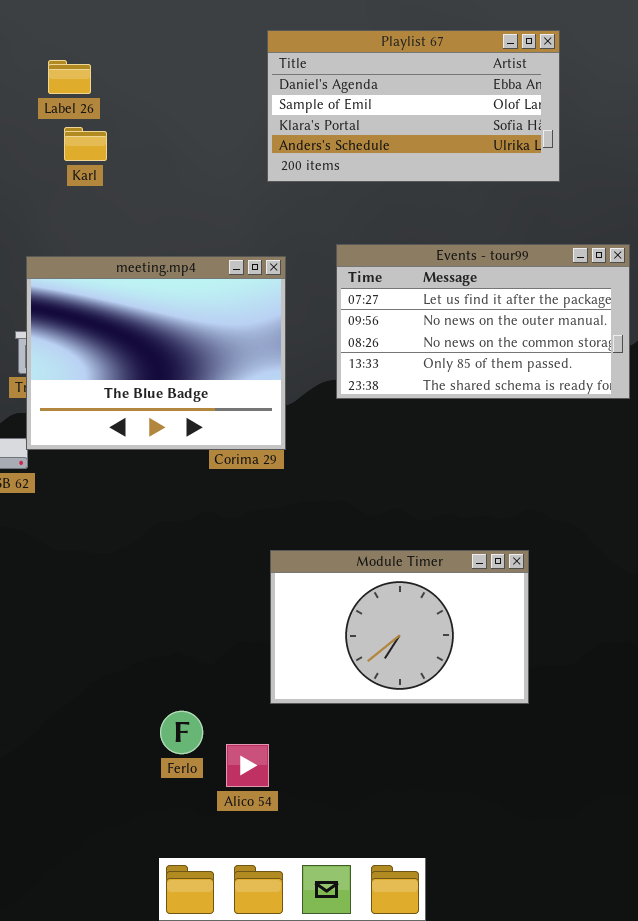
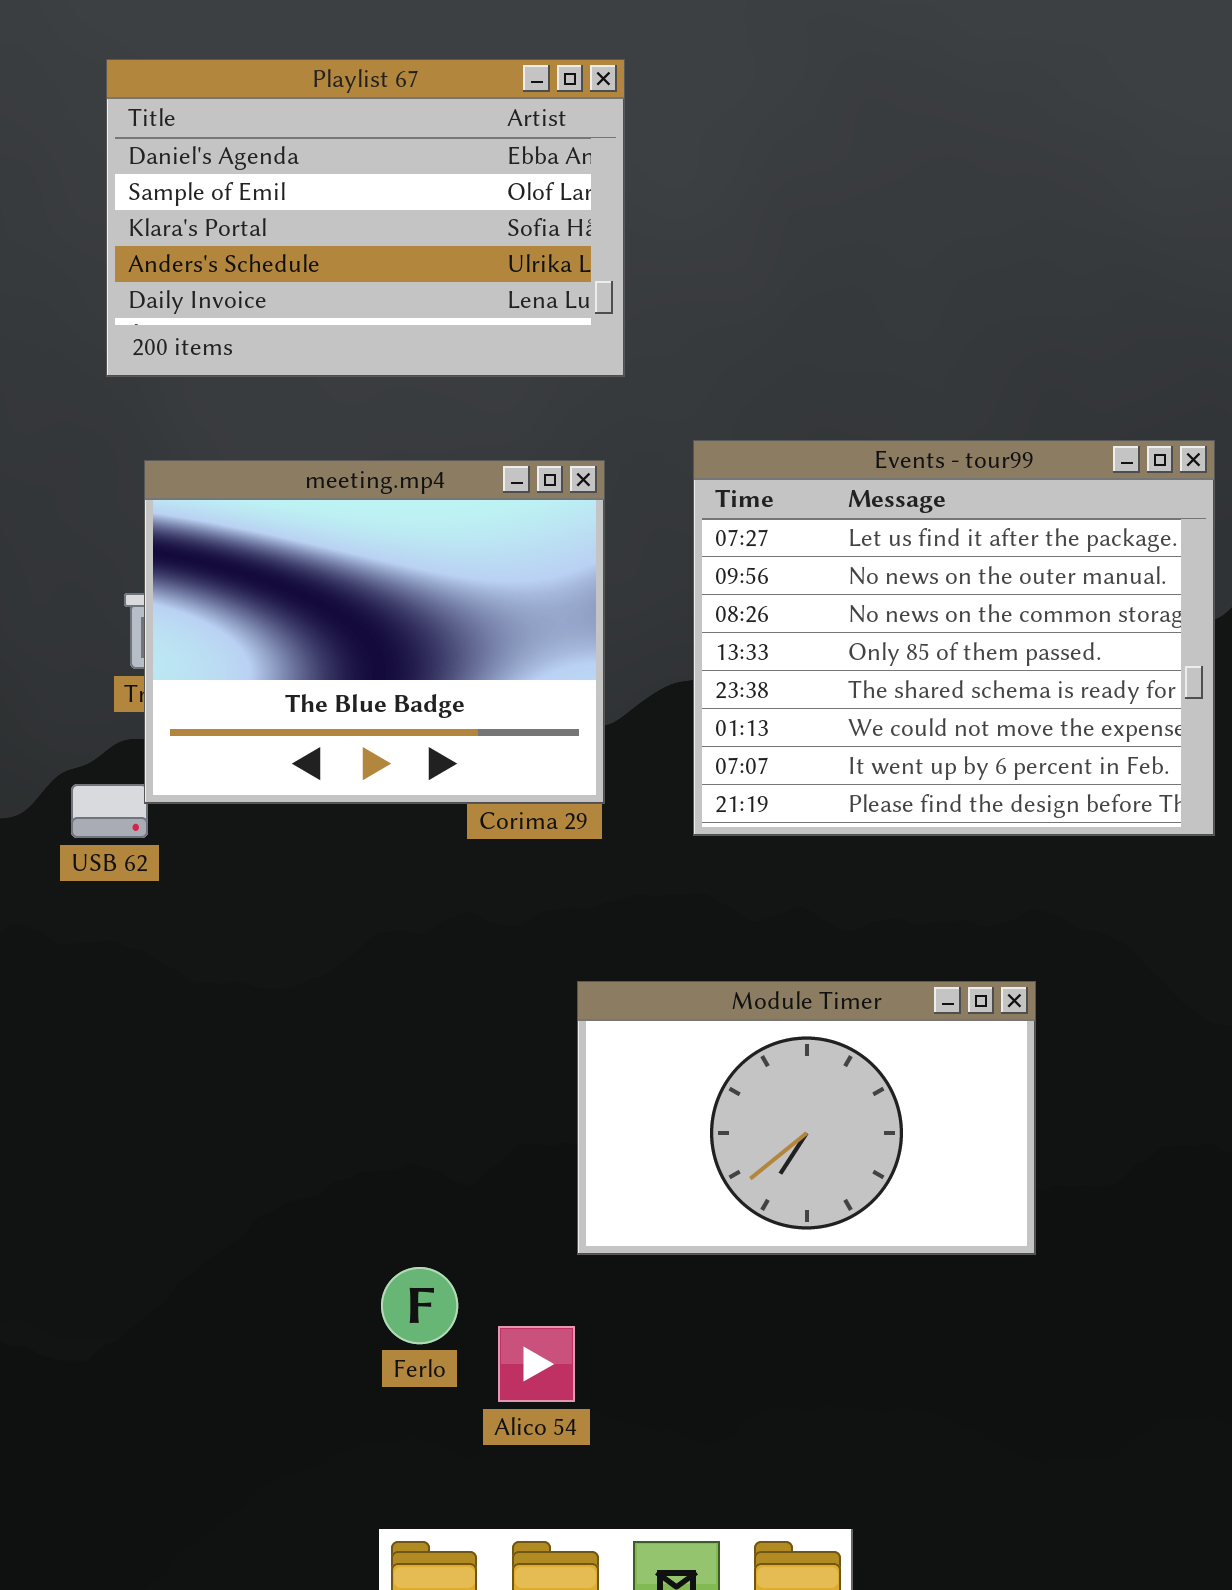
Playlist 67: [267,30,560,182] -> [106,59,625,377], moved, resized
Events - tour99: [336,244,630,399] -> [693,440,1215,836], resized

